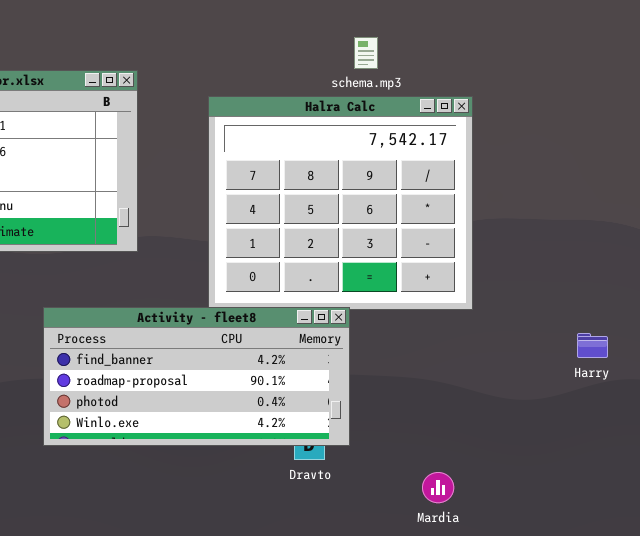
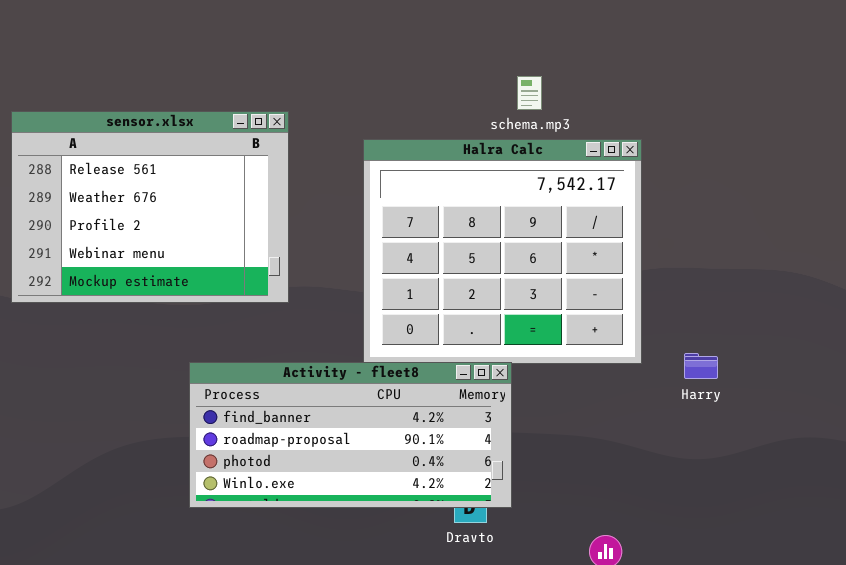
Harry: [577,333,608,358] -> [684,353,718,379], moved

